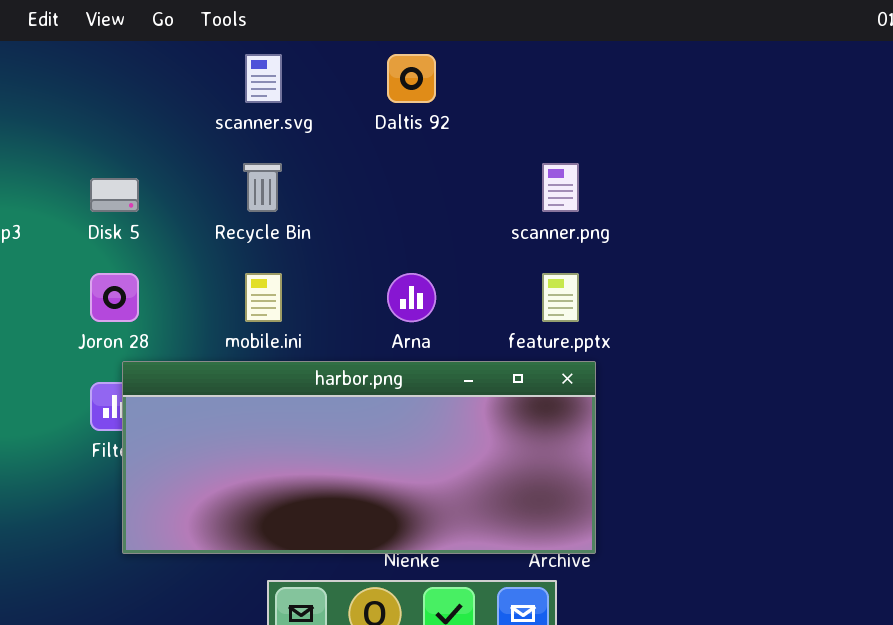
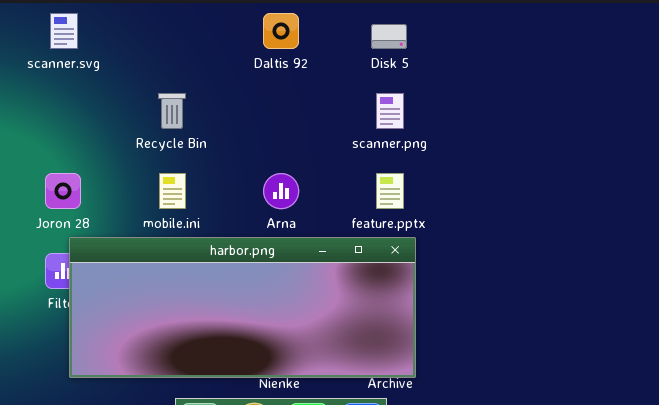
scanner.svg: [245,54,282,103] -> [50,13,78,49], moved
Disk 5: [90,178,139,212] -> [371,24,407,49], moved

